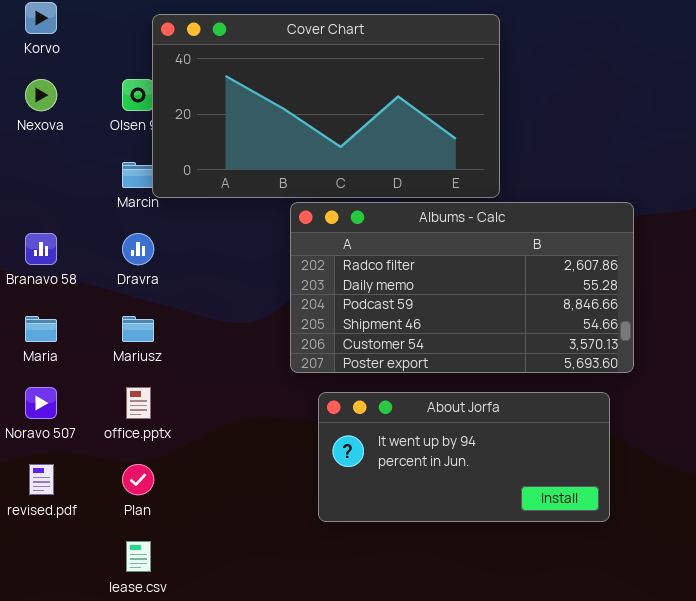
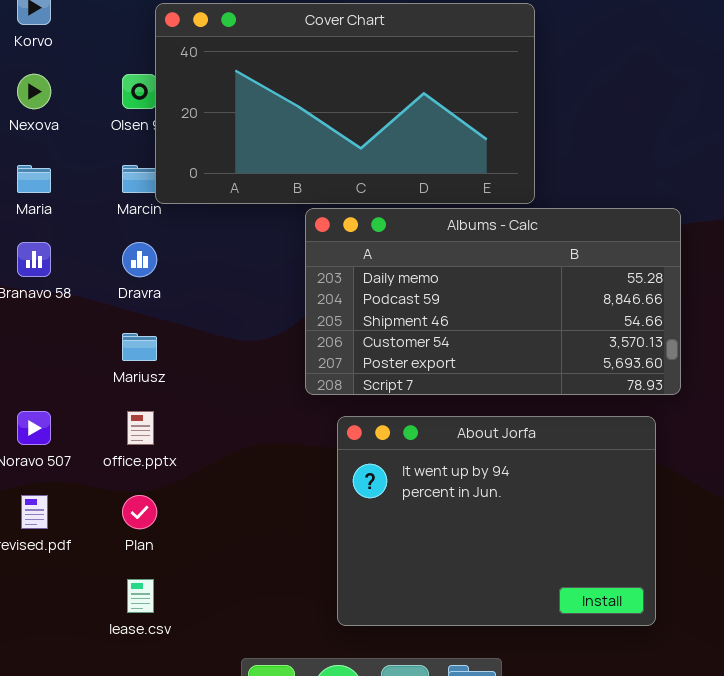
Albums - Calc: [290,202,634,373] -> [305,208,681,395], scrolled down 1 row
Maria: [25,316,57,342] -> [17,165,51,193], moved
About Jorfa: [318,392,610,522] -> [337,416,656,626], resized

